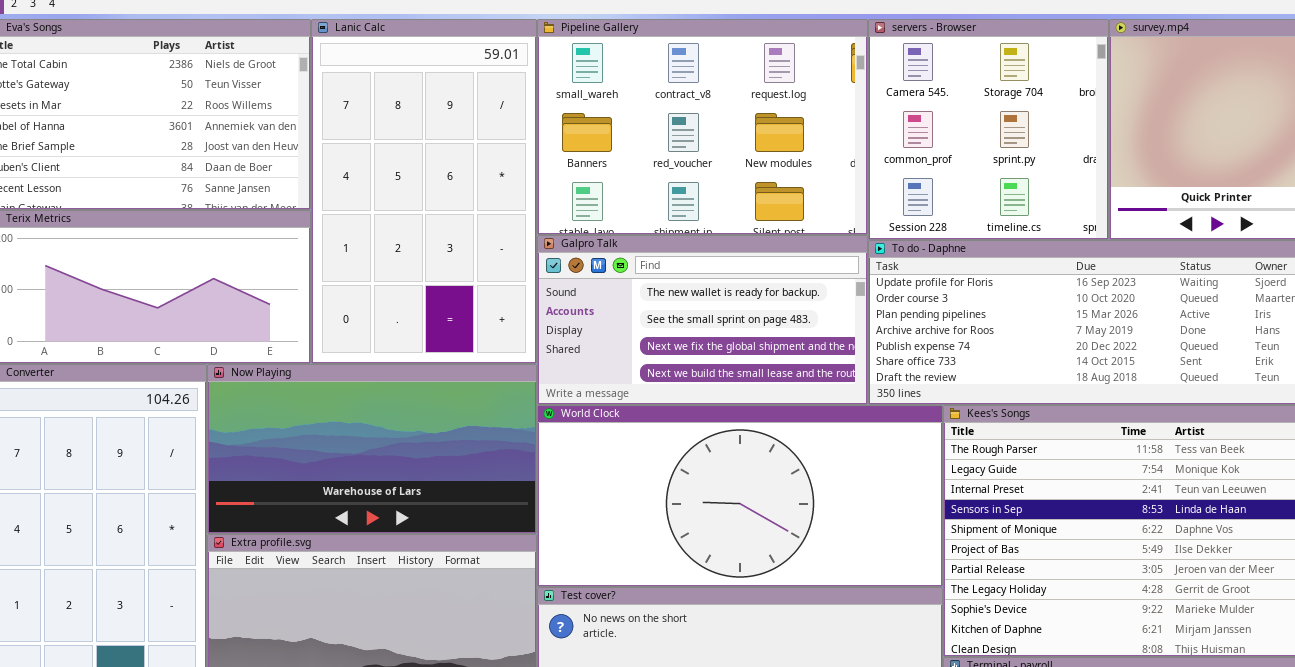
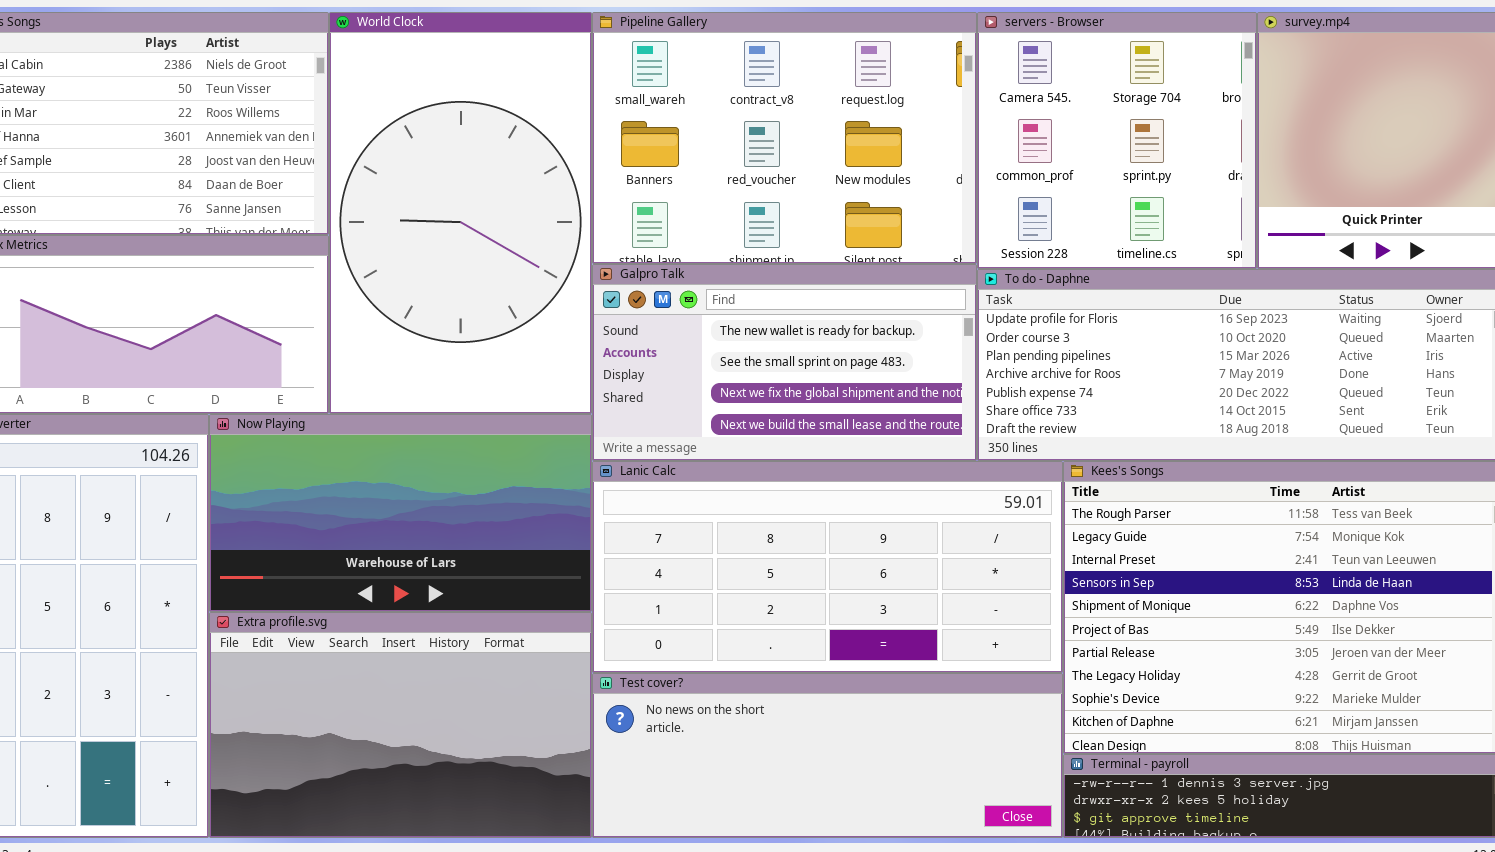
Lanic Calc: [311,19,537,364] -> [592,461,1063,673], moved, resized
World Clock: [537,405,943,587] -> [329,12,592,414], moved, resized

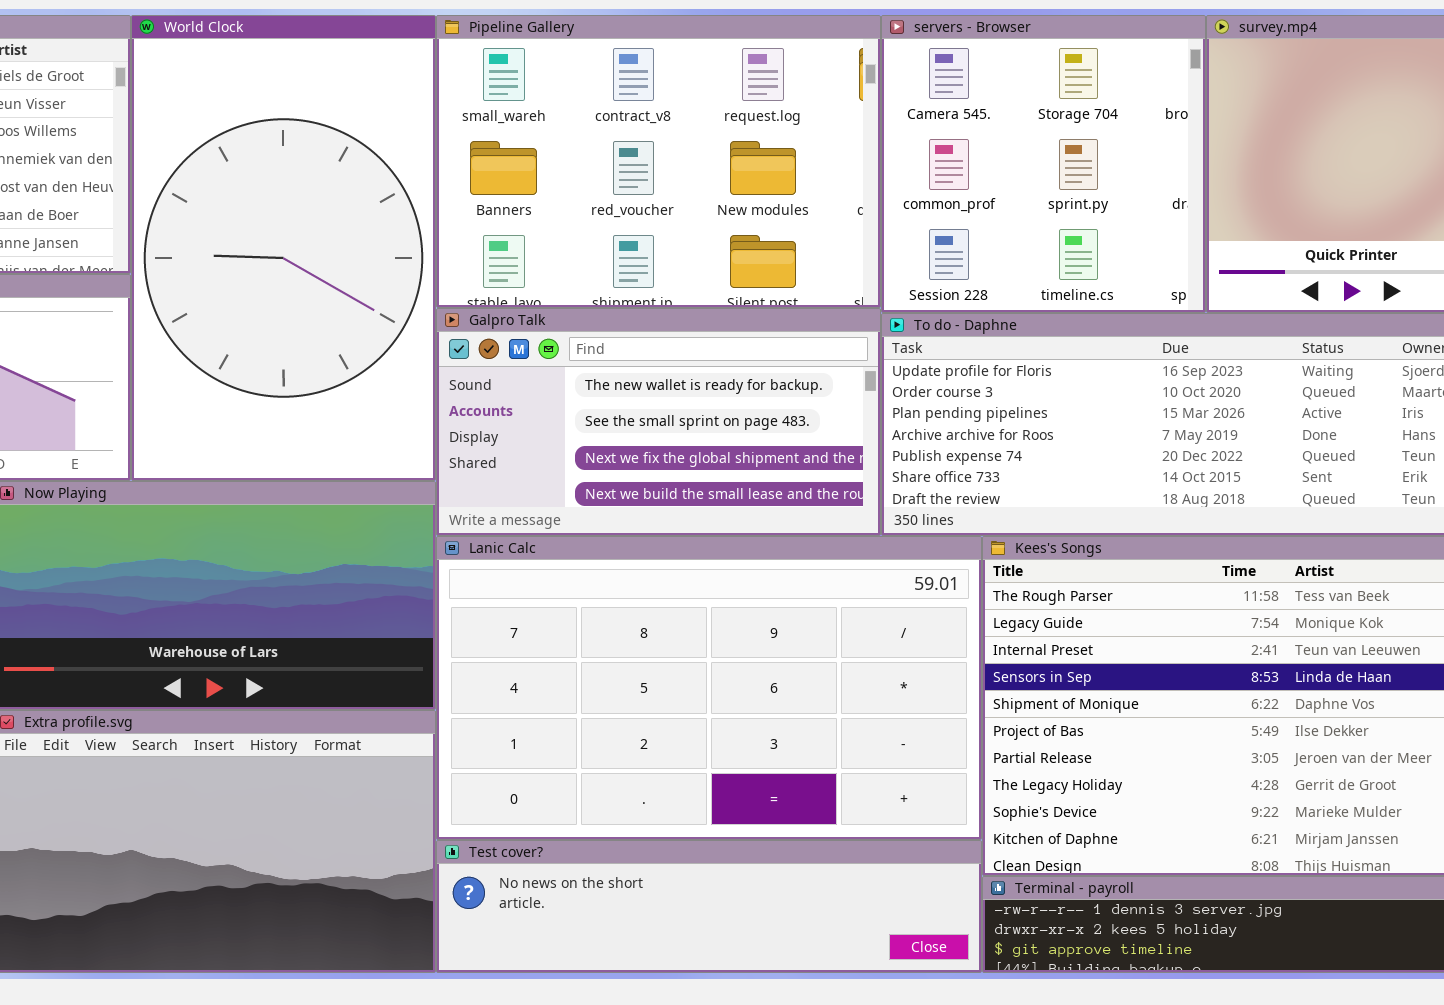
Lanic Calc: [592,461,1063,673] -> [436,536,982,840], resized
Test cover?: [592,673,1063,838] -> [436,840,982,973], resized

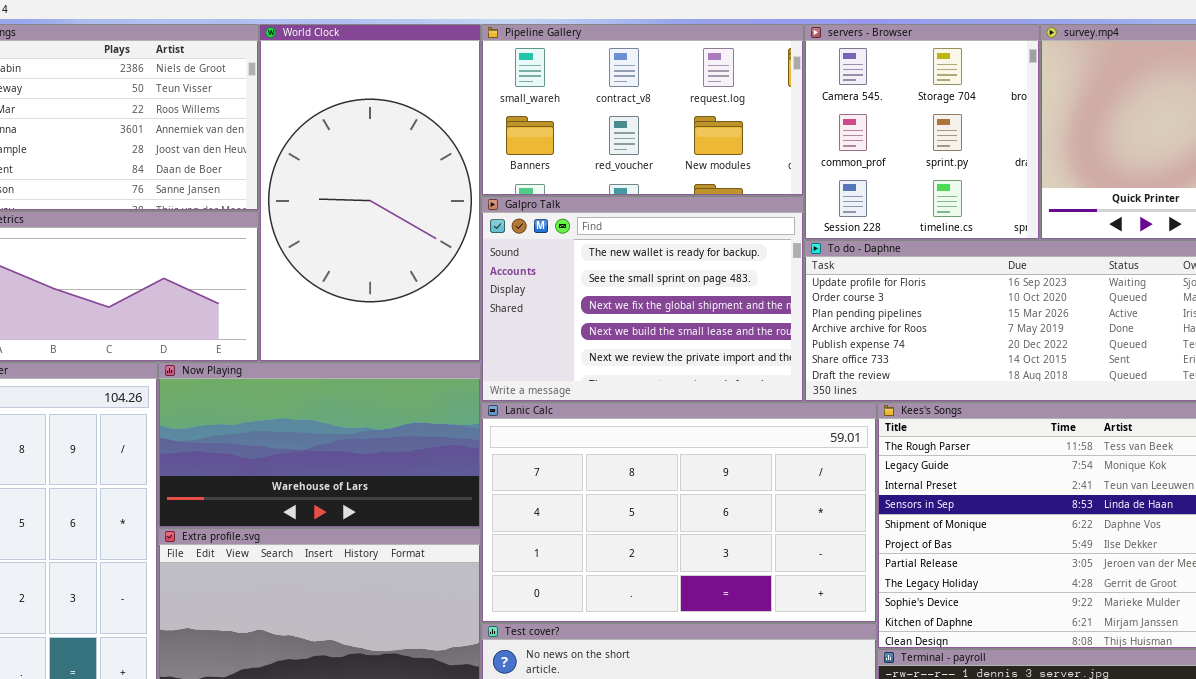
Pipeline Gallery: [436,15,881,308] -> [481,24,804,196], resized
Galpro Talk: [436,308,881,536] -> [481,196,804,402], resized

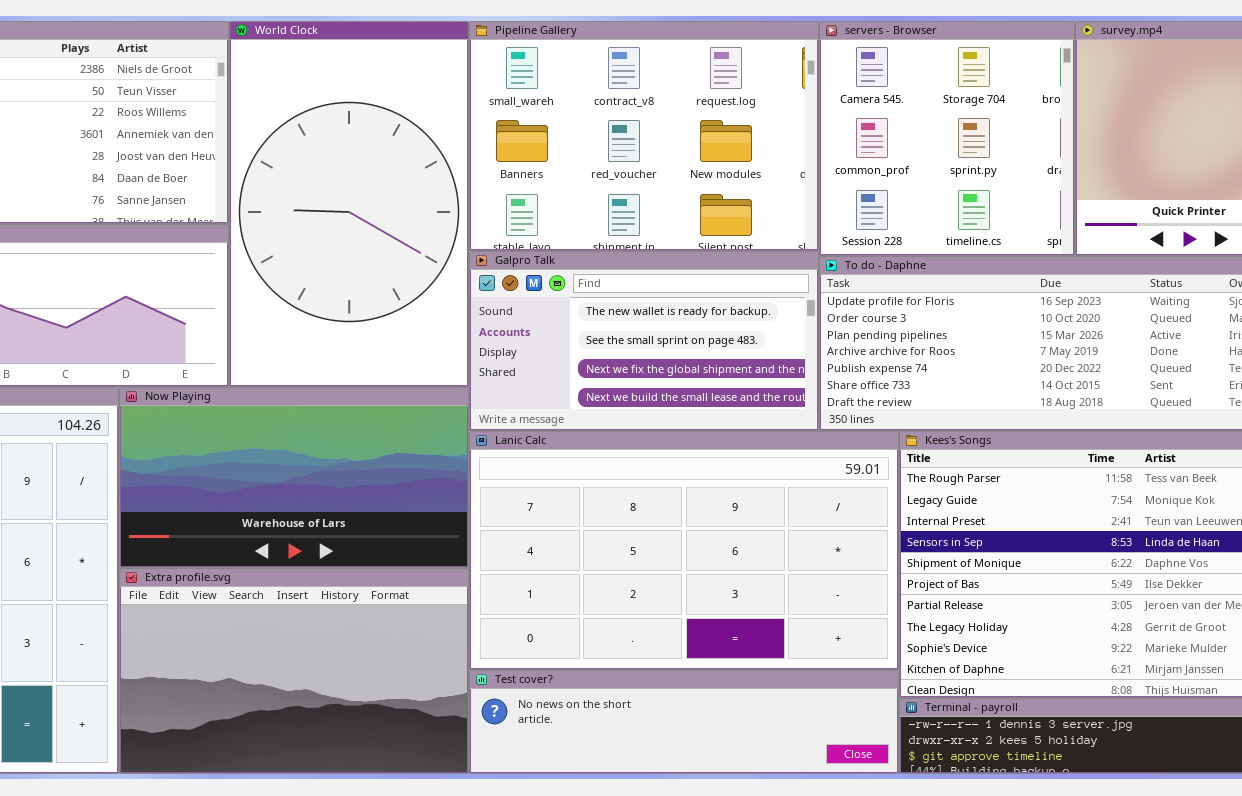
Pipeline Gallery: [481,24,804,196] -> [469,21,819,251], resized
Galpro Talk: [481,196,804,402] -> [469,251,819,431], resized

